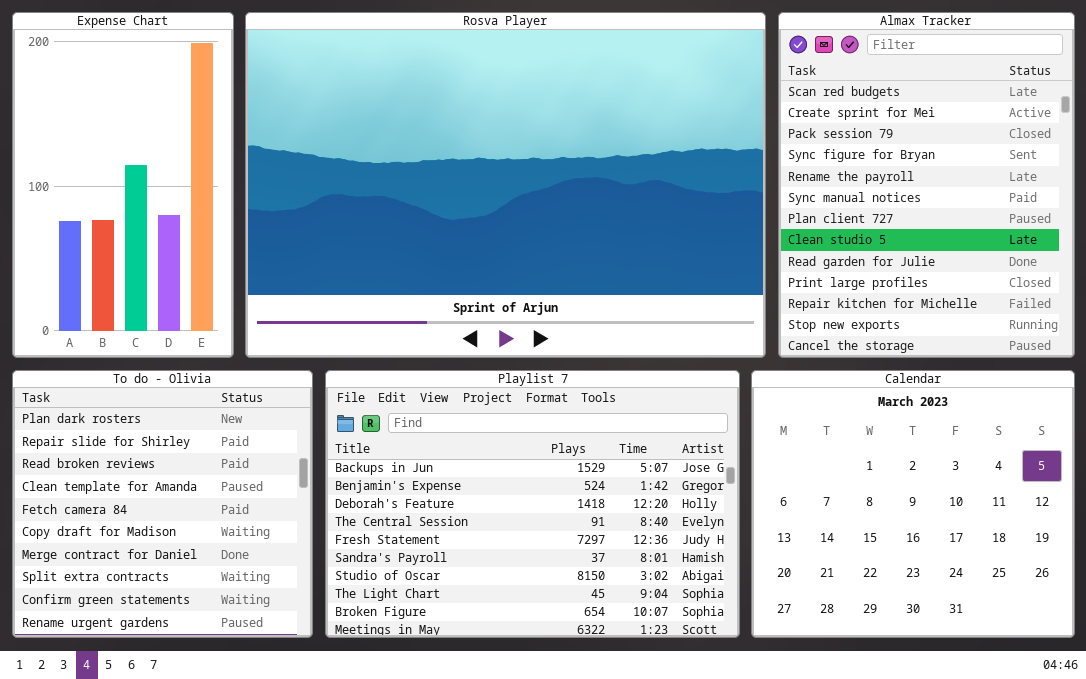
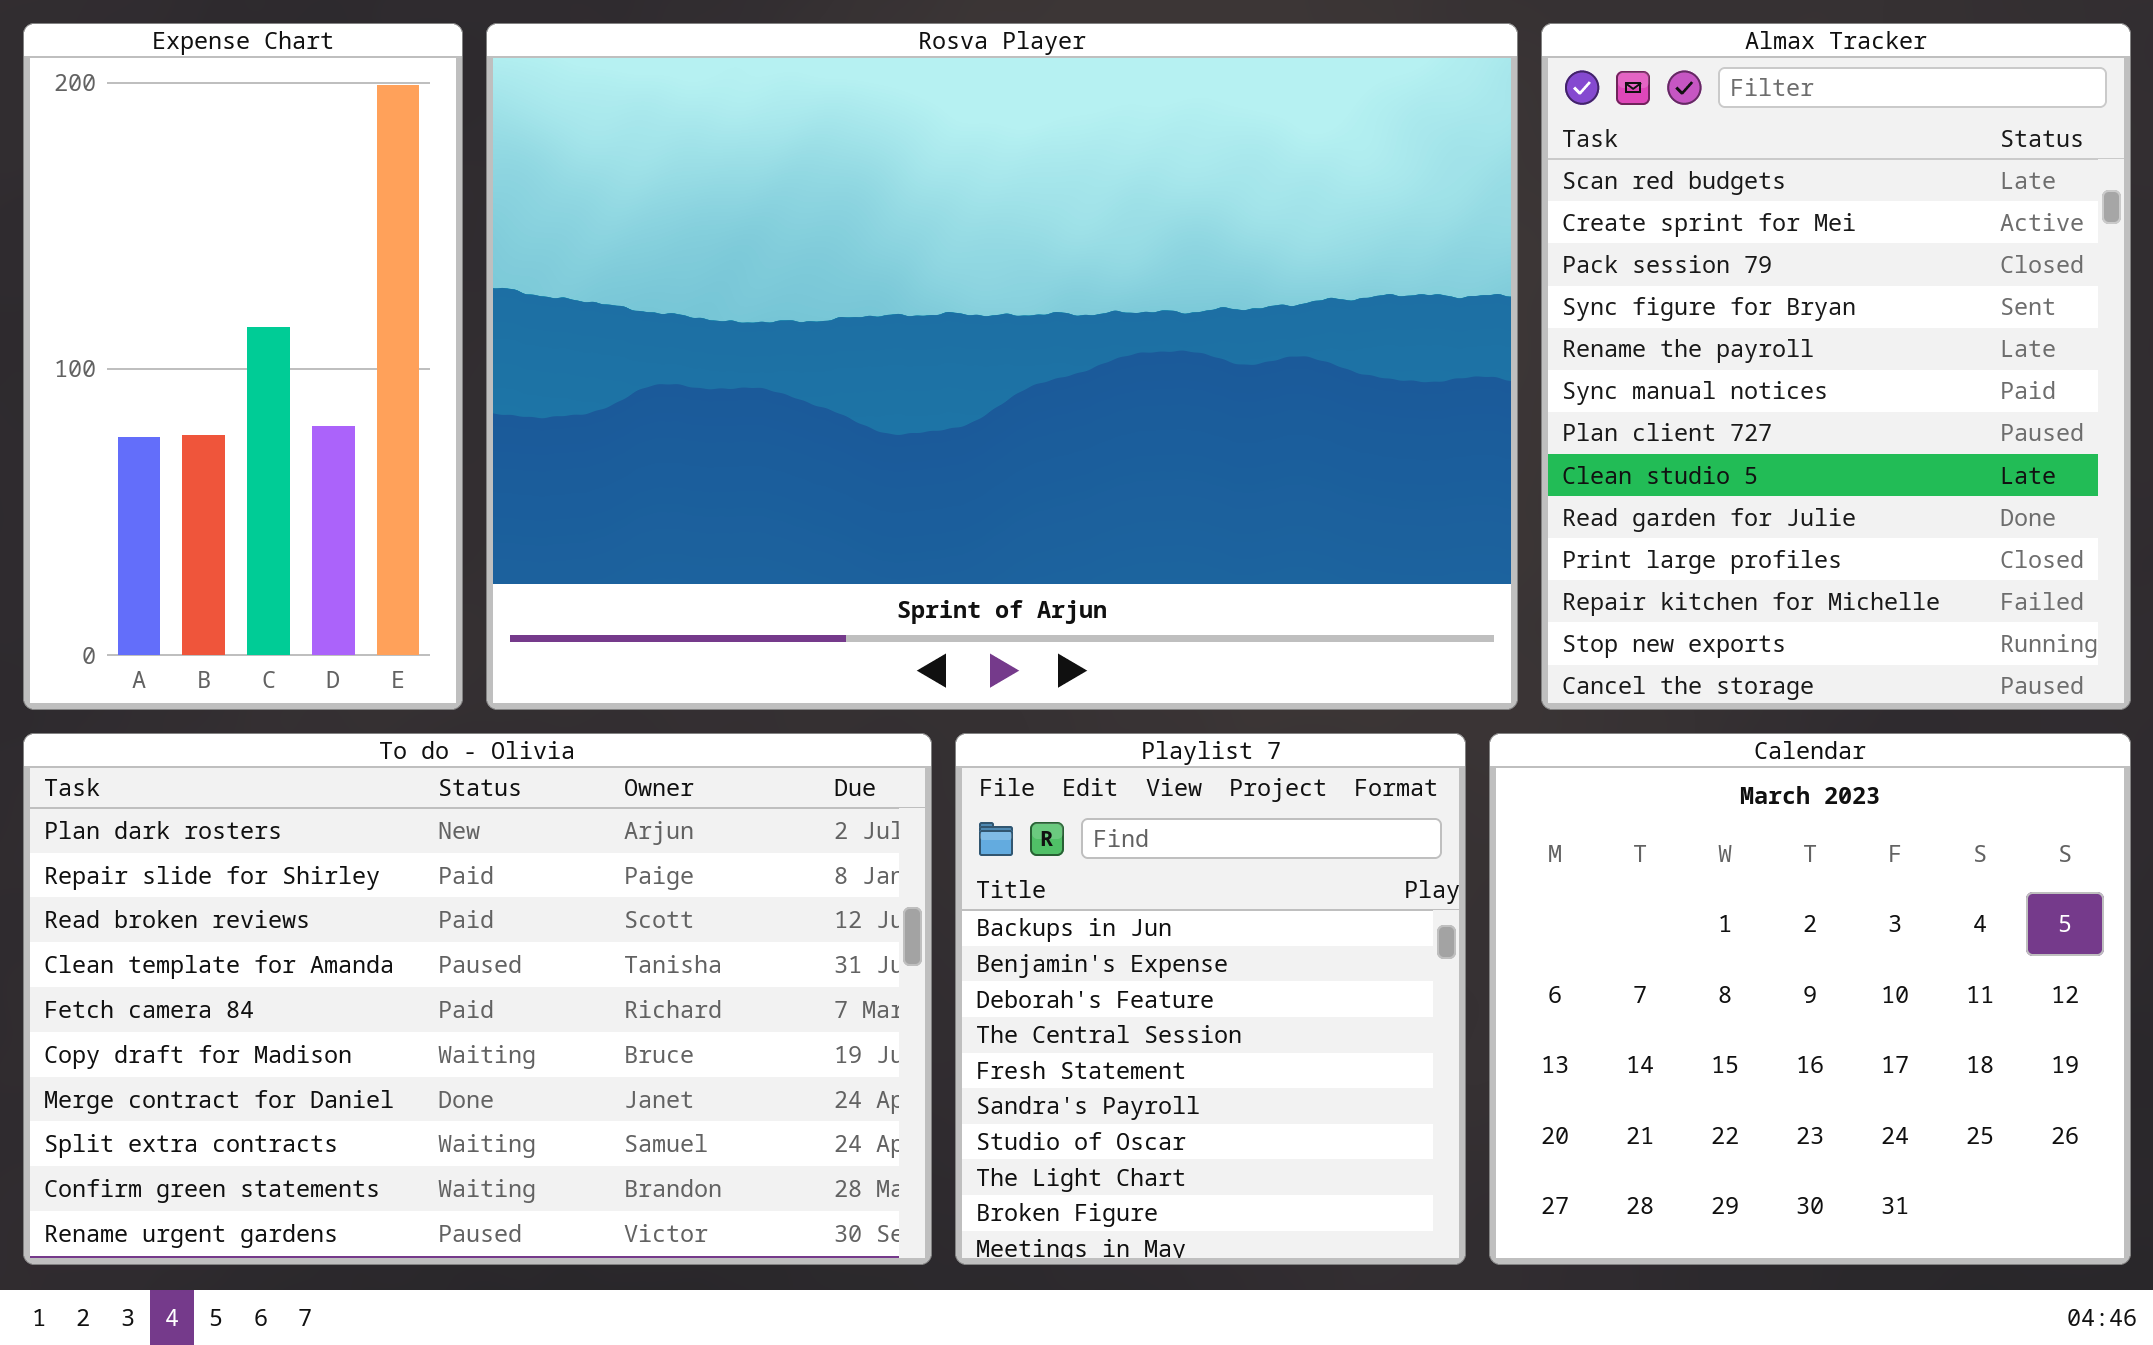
To do - Olivia: [12,370,313,638] -> [23,733,932,1265], resized
Playlist 7: [325,370,740,638] -> [955,733,1466,1265], resized

